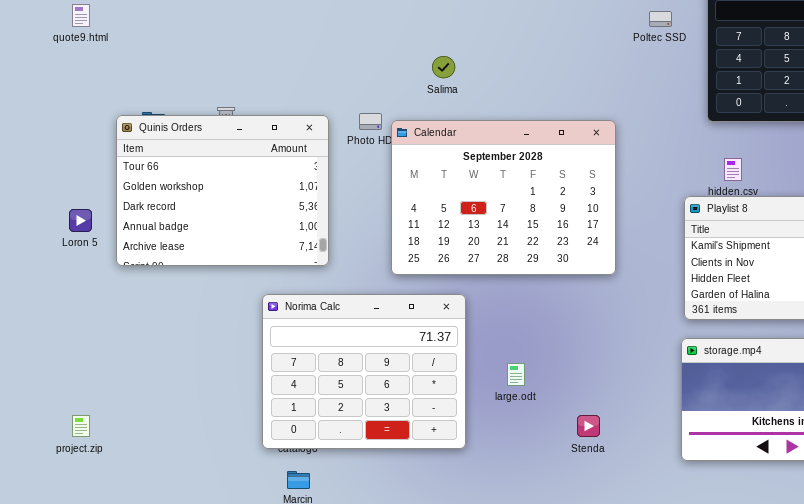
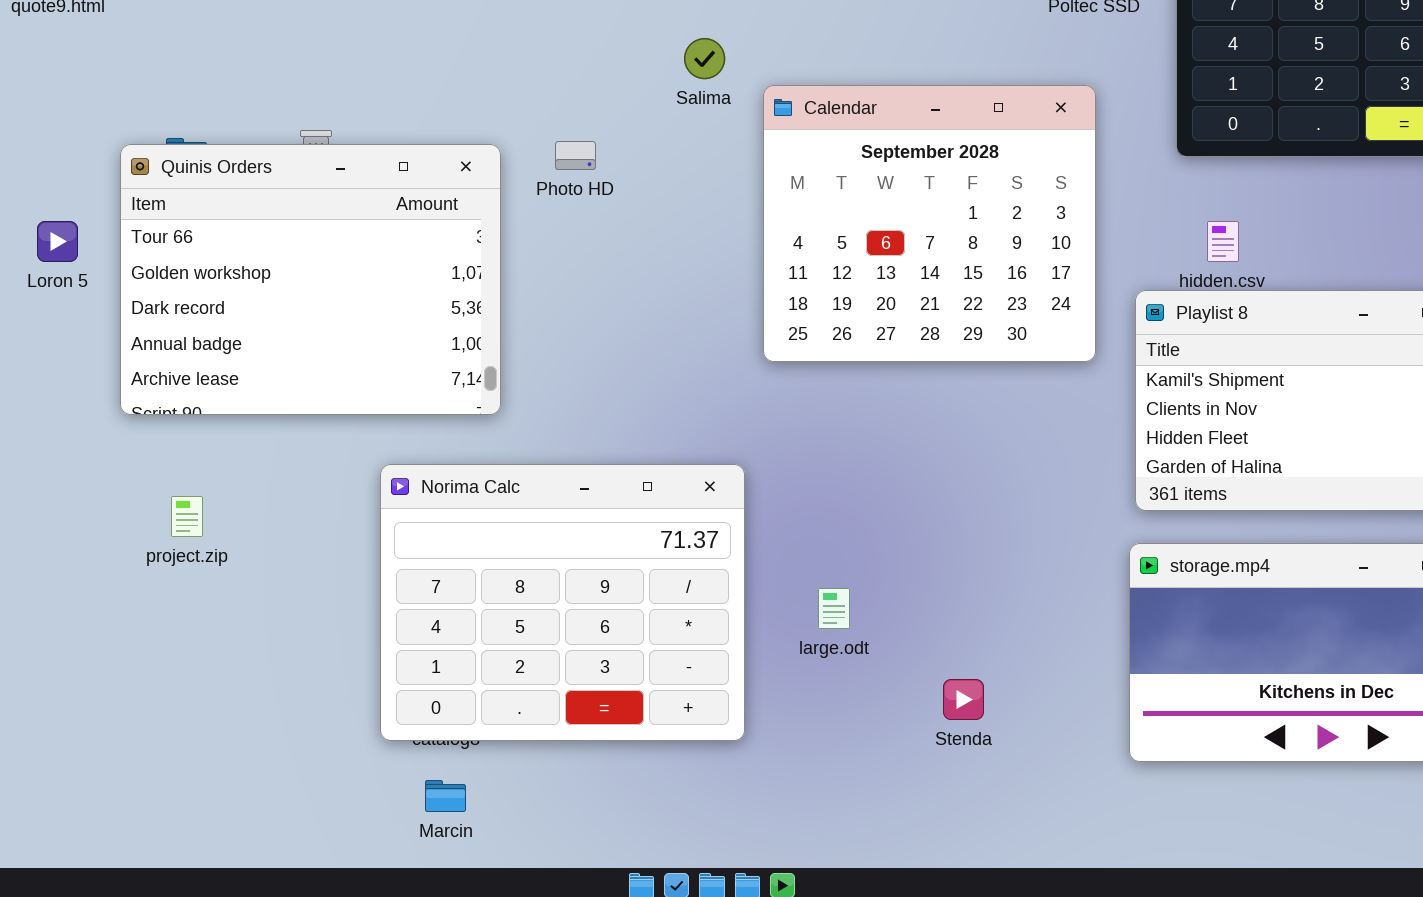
Calendar: [391,120,616,275] -> [763,85,1096,362], moved, resized
Loron 5: [69,209,92,232] -> [37,221,78,262], moved
project.zip: [72,415,90,437] -> [171,496,203,537], moved

